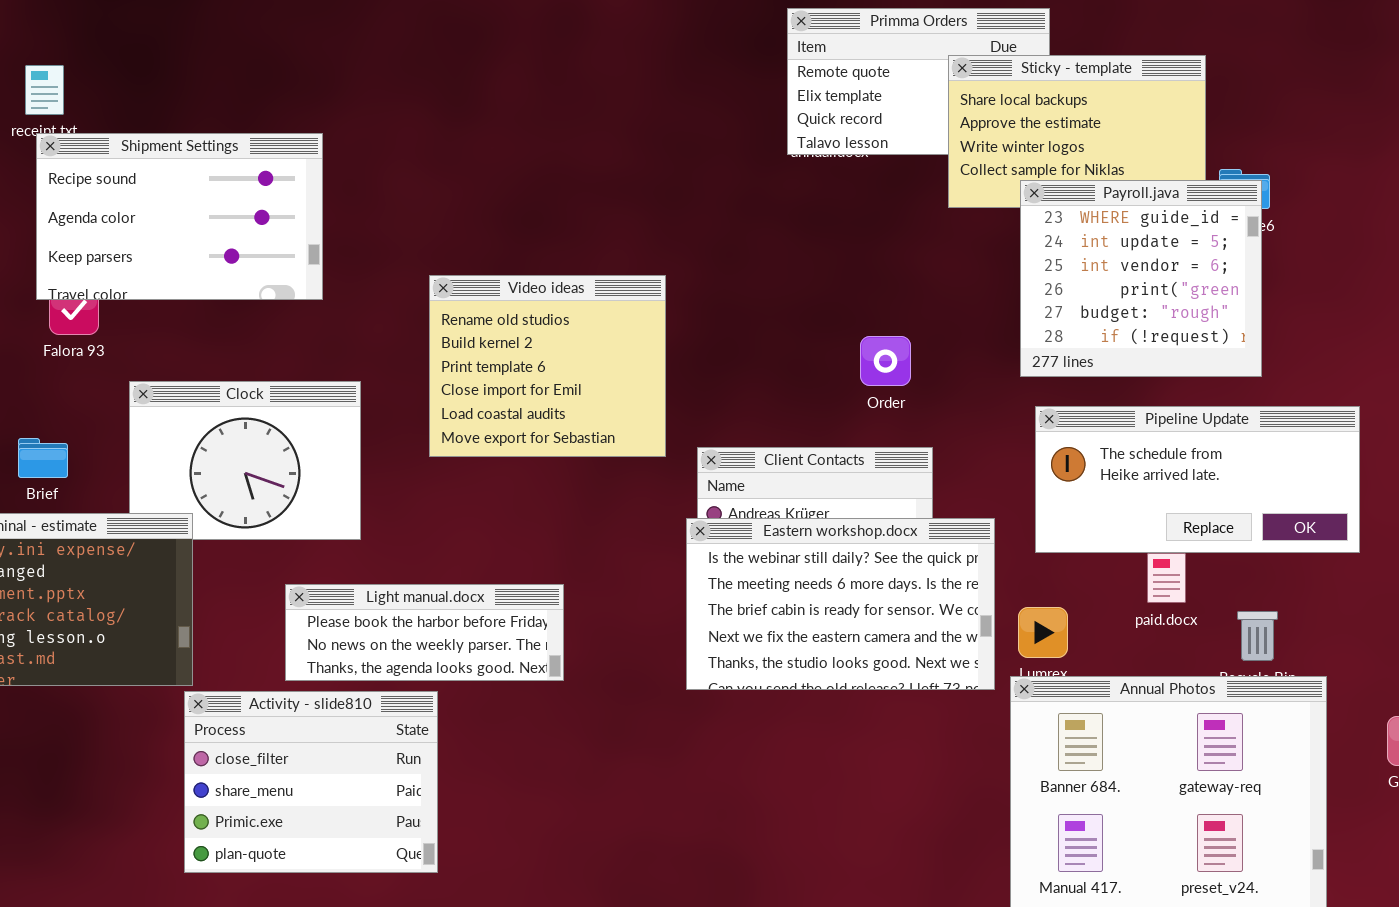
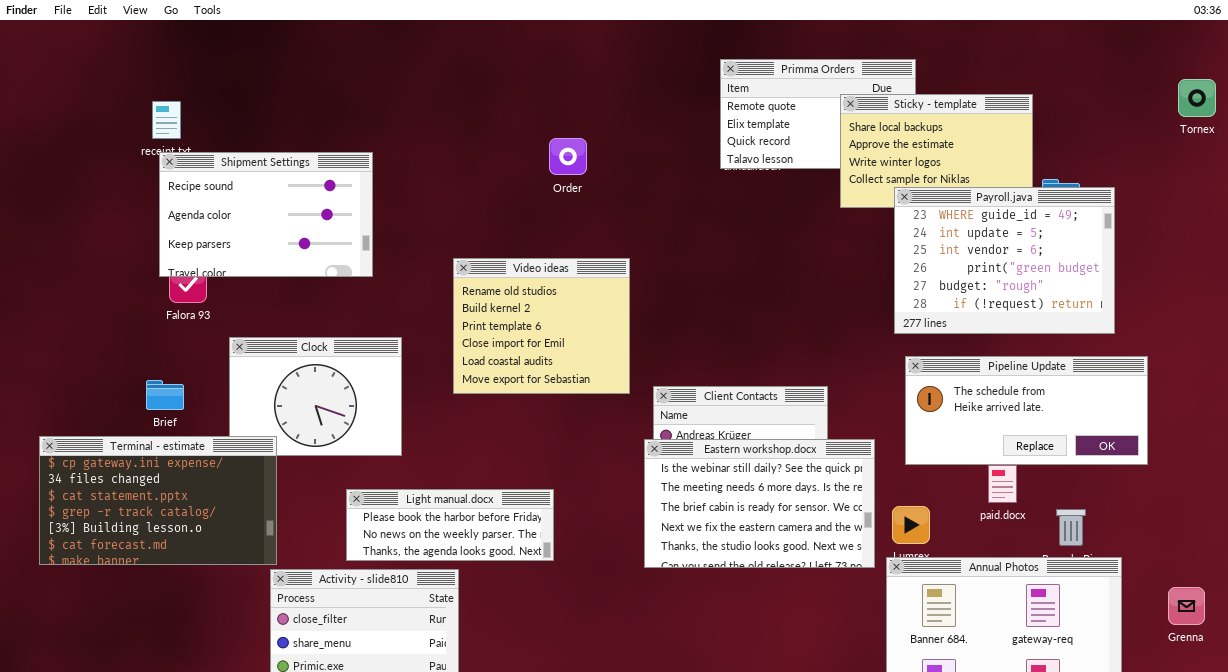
Payroll.java: [1020,180,1262,377] -> [894,187,1115,334], resized
Order: [860,336,911,386] -> [549,138,587,175], moved

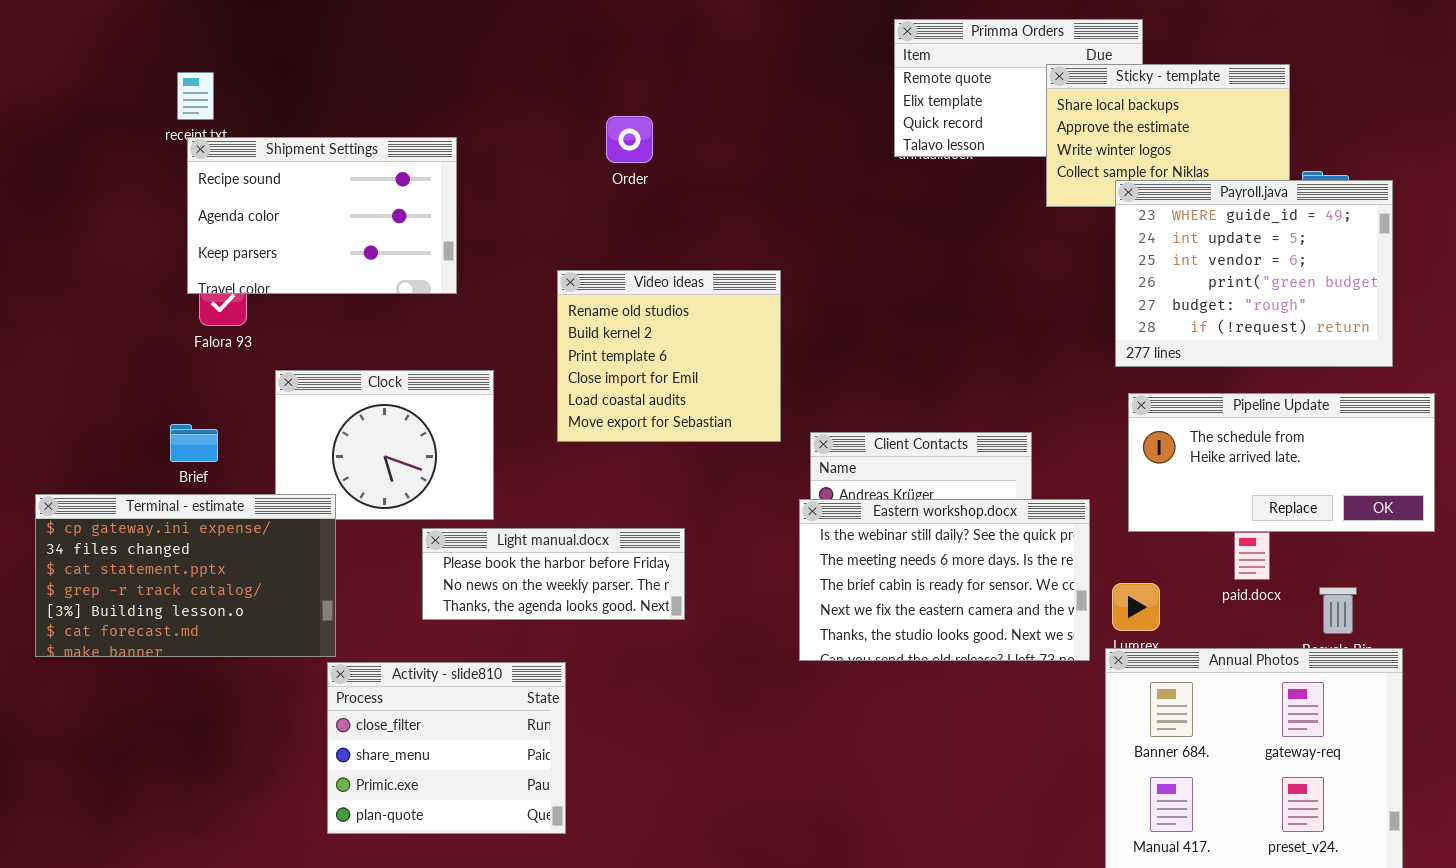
Order: [549,138,587,175] -> [606,116,653,163], moved
Light manual.docx: [346,489,554,561] -> [422,528,685,620], moved

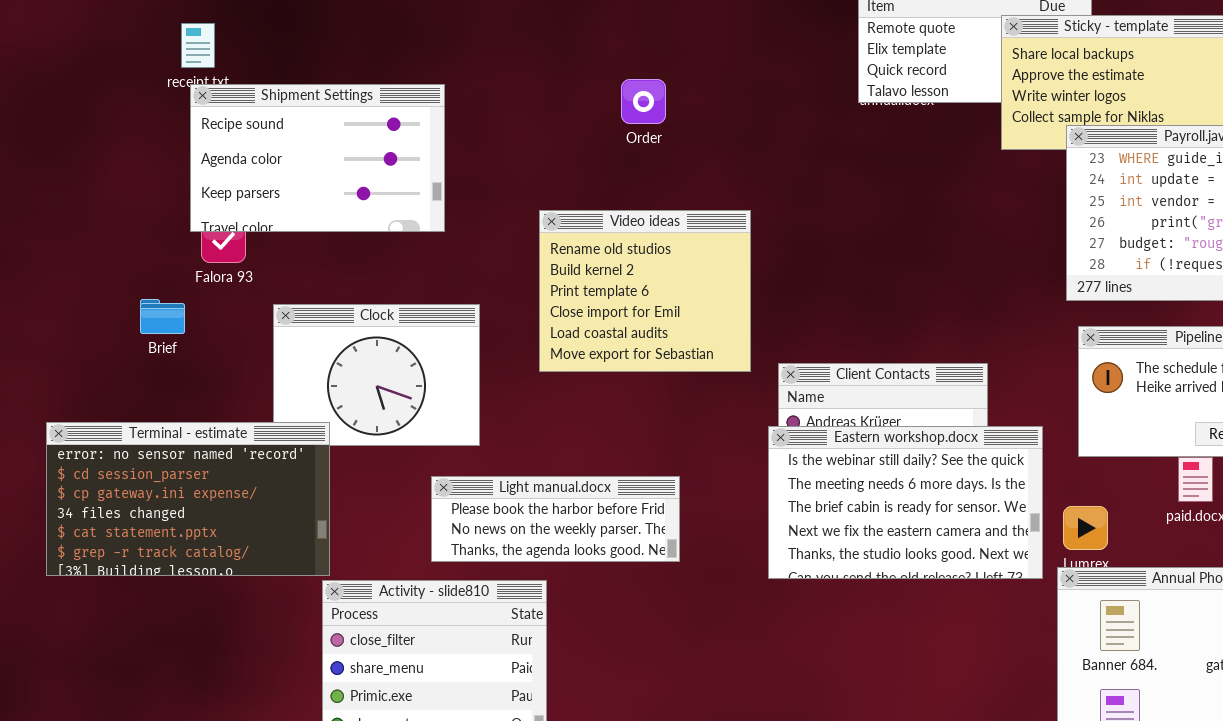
Order: [606,116,653,163] -> [621,79,666,124], moved
Brief: [170,424,218,462] -> [140,299,185,334], moved
Terminal - estimate: [35,494,336,657] -> [46,422,330,576], scrolled up 2 rows
Light manual.docx: [422,528,685,620] -> [431,476,680,562], moved

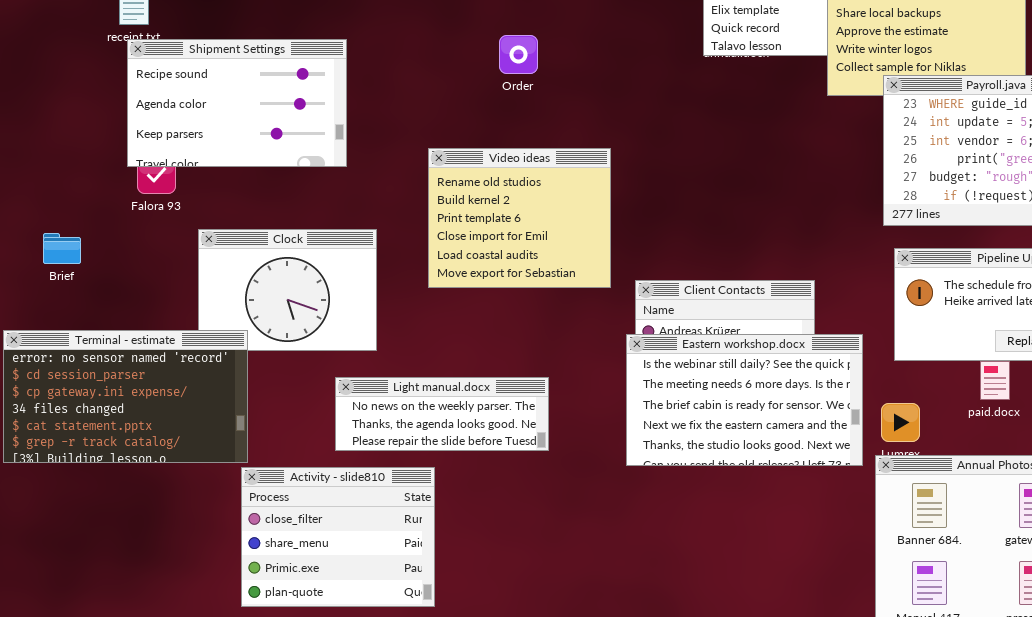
Brief: [140,299,185,334] -> [43,233,81,264], moved
Light manual.docx: [431,476,680,562] -> [335,377,549,451], scrolled down 1 row

